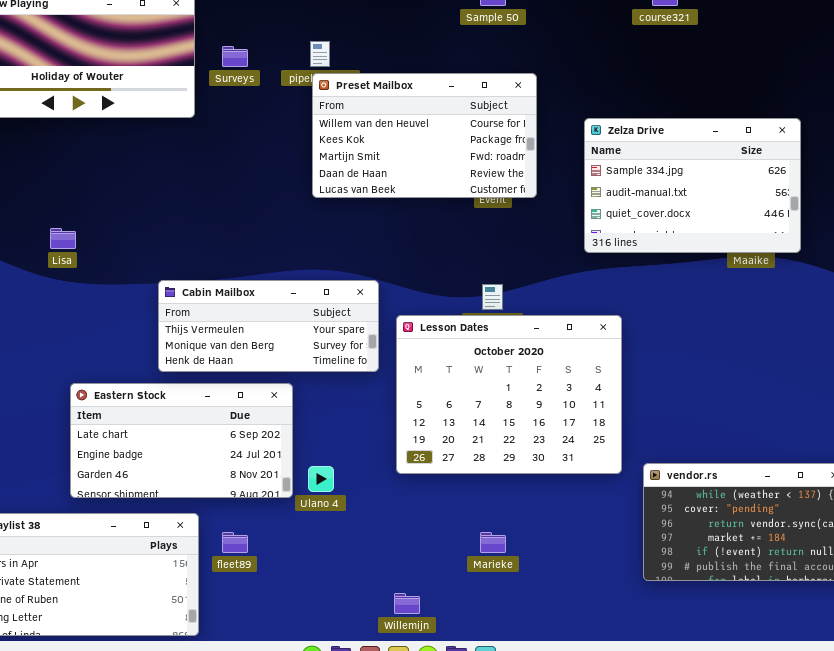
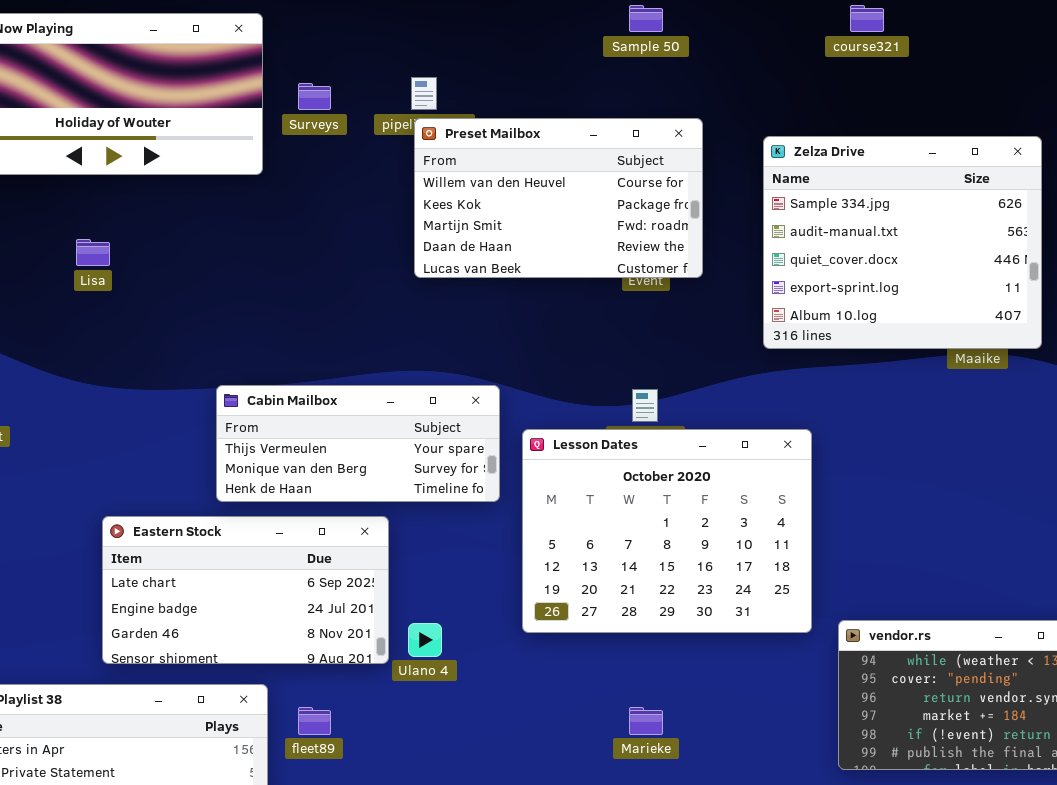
Zelza Drive: [584,118,801,253] -> [763,136,1042,349], resized
Lisa: [50,228,76,249] -> [76,239,110,266], moved

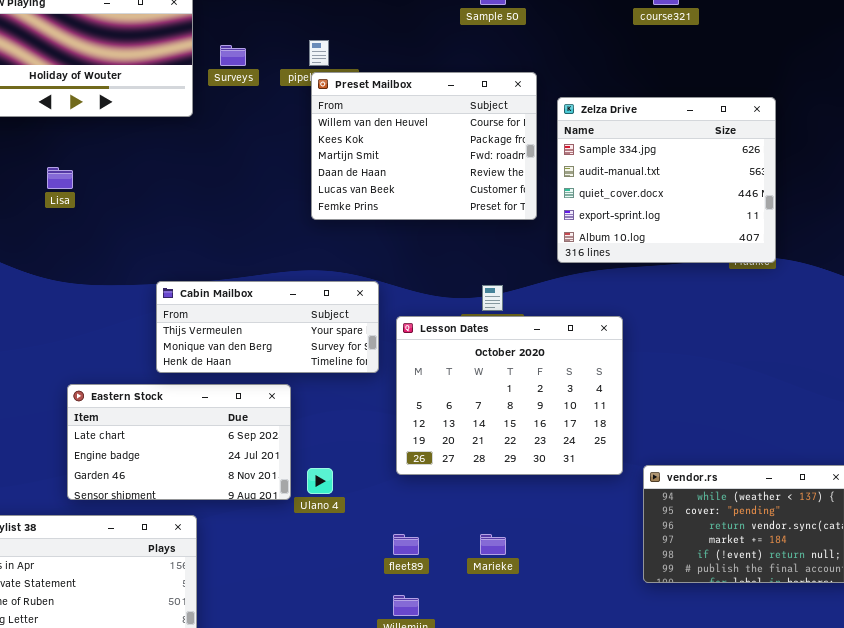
Preset Mailbox: [414,118,703,278] -> [311,72,537,220], resized
Zelza Drive: [763,136,1042,349] -> [557,97,776,263], moved
fleet89: [298,707,331,735] -> [393,534,419,555], moved

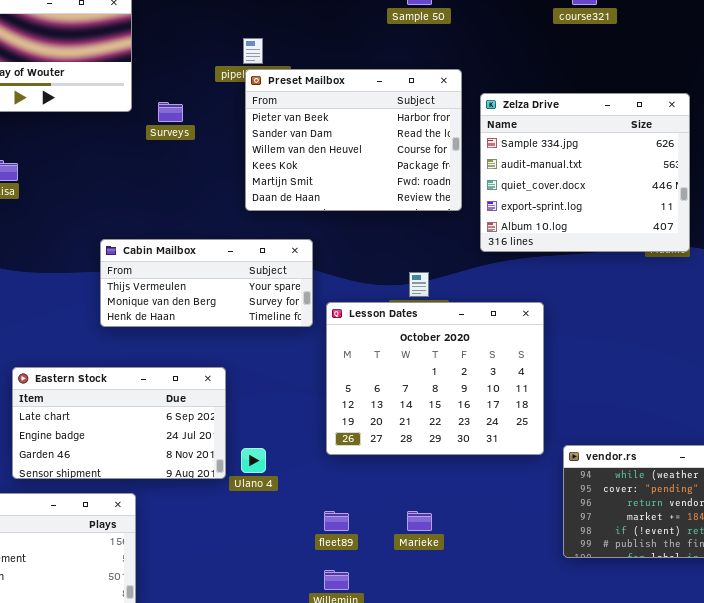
Surveys: [220,45,246,66] -> [158,102,183,122], moved
Preset Mailbox: [311,72,537,220] -> [245,69,462,211], scrolled up 2 rows
Cabin Mailbox: [156,281,379,373] -> [100,239,313,327], moved

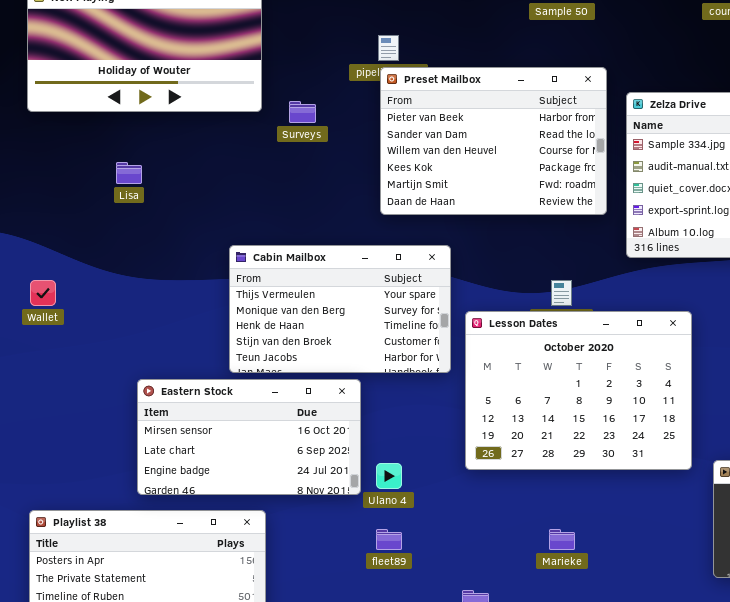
Cabin Mailbox: [100,239,313,327] -> [229,245,451,373], resized
Eastern Stock: [12,367,226,479] -> [137,379,361,495], scrolled up 1 row
fleet89: [324,511,349,531] -> [376,529,402,550], moved

